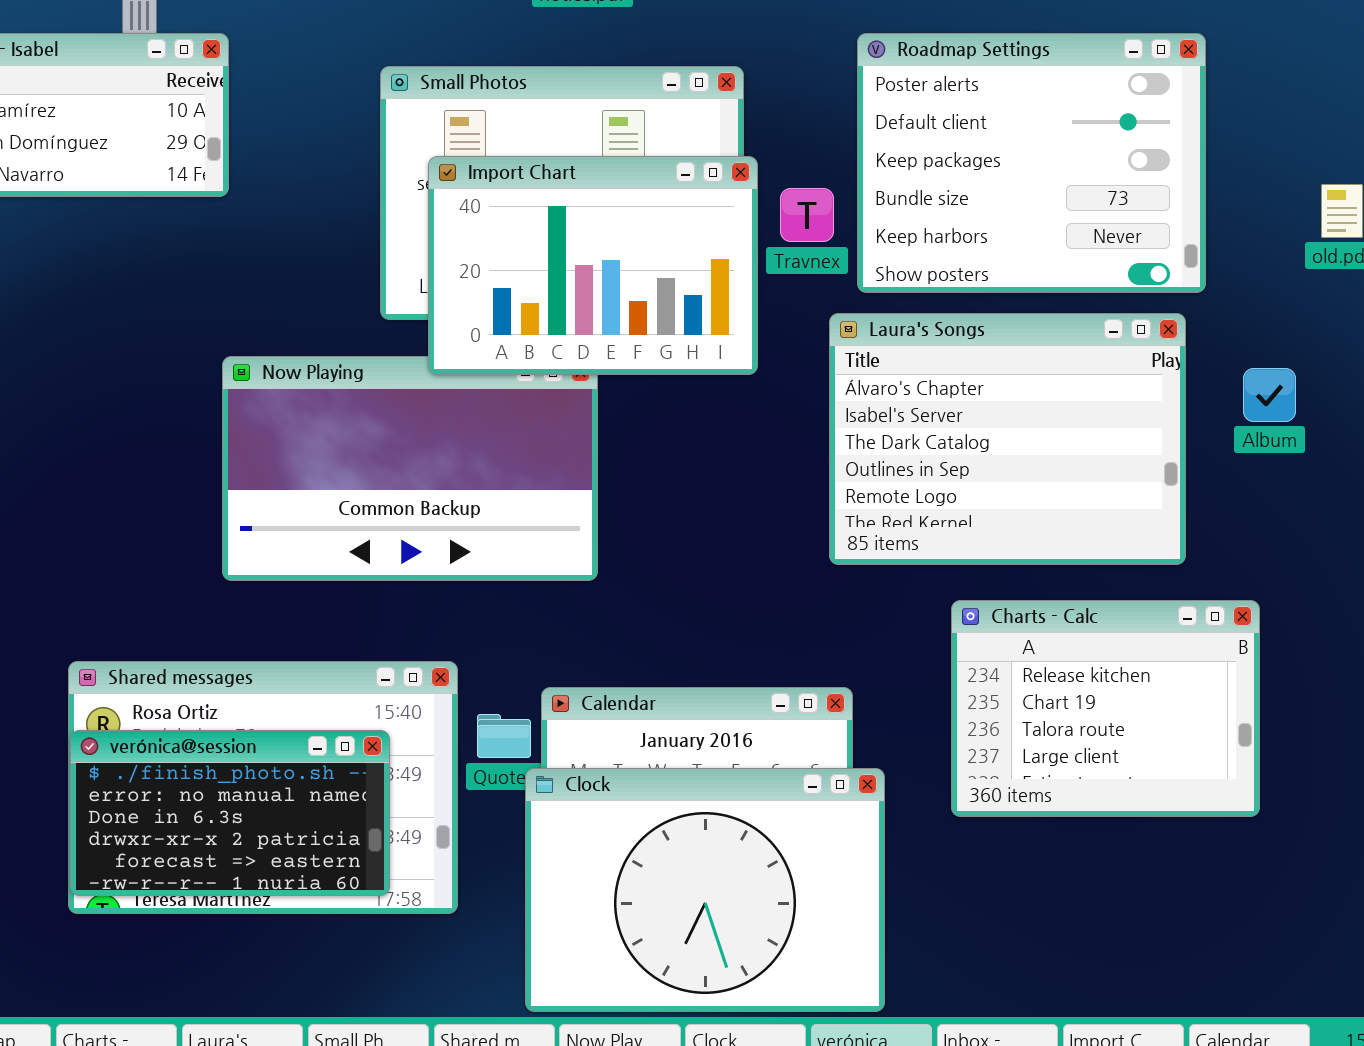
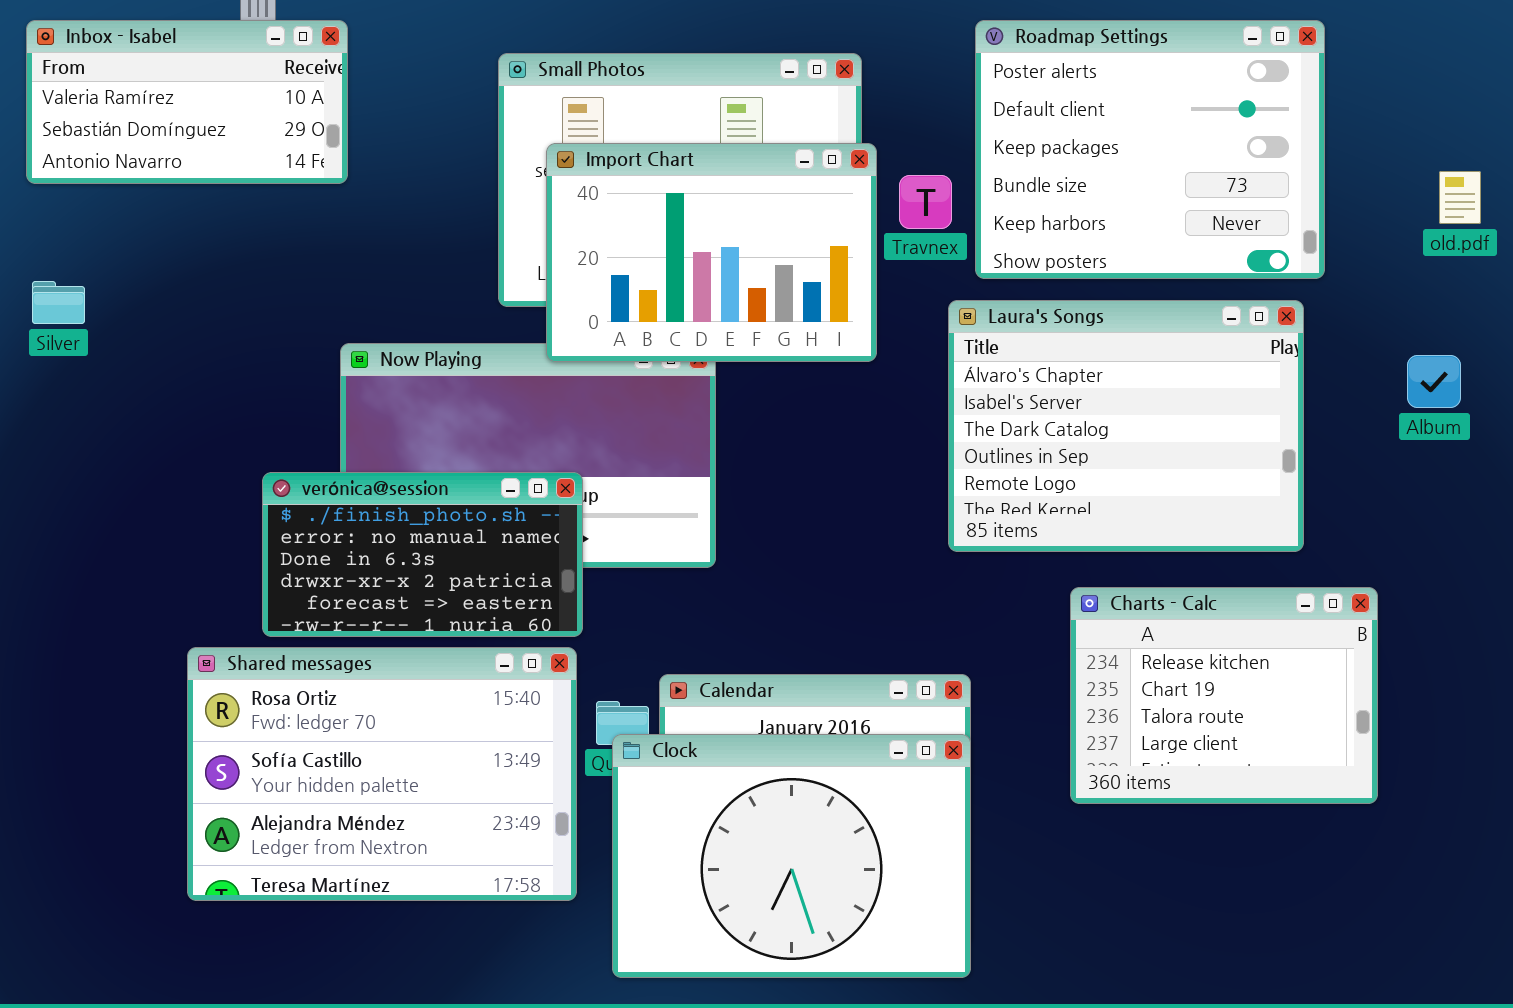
Album: [1243,368,1296,422] -> [1407,355,1461,408], moved
verónica@session: [70,730,390,896] -> [262,472,583,637], moved
Clock: [525,768,885,1012] -> [612,734,971,978], moved

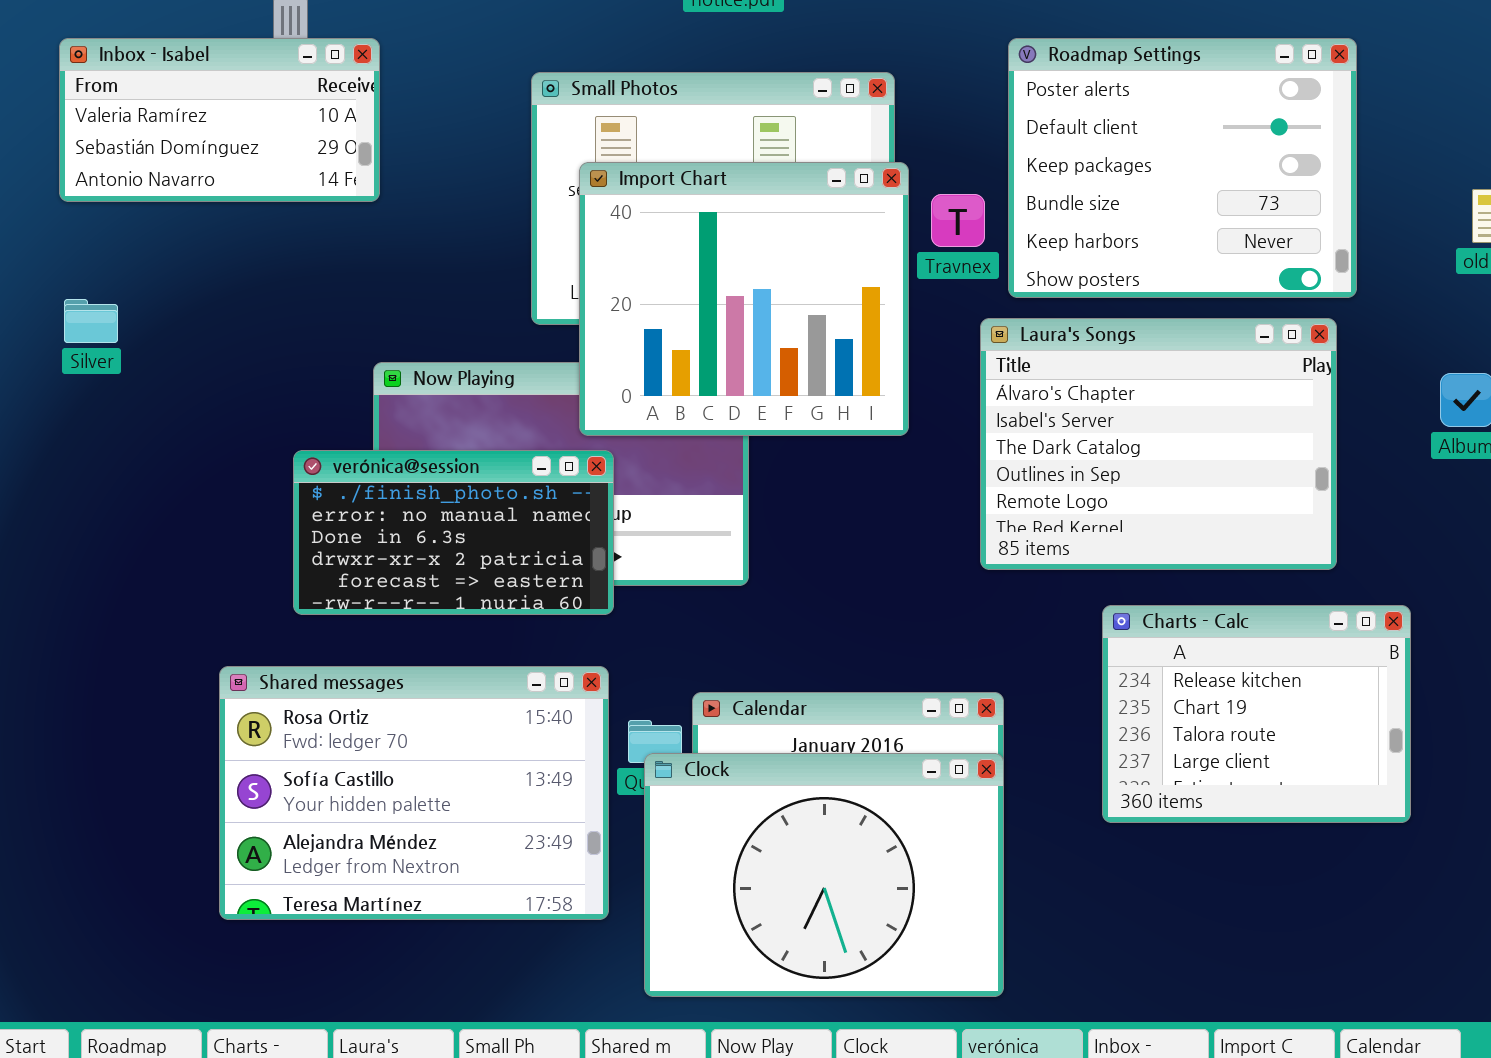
Import Chart: [546,143,877,362] -> [579,162,909,436], resized
verónica@session: [262,472,583,637] -> [293,450,614,615], moved

